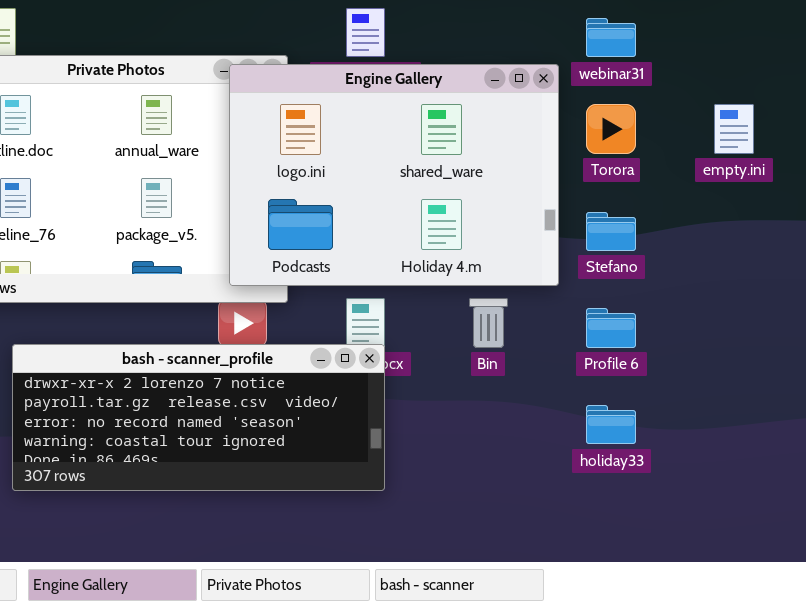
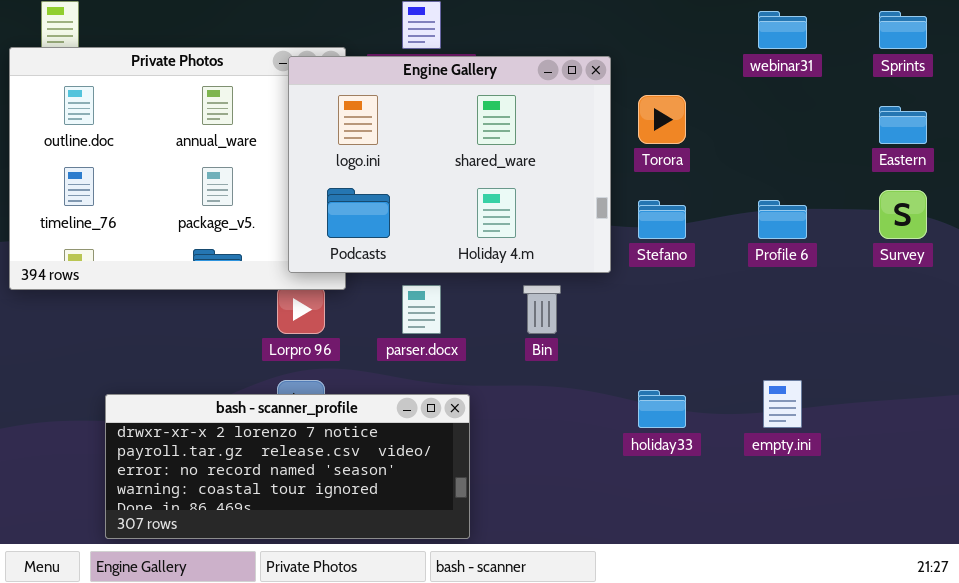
webinar31: [586,18,636,57] -> [758,11,807,49], moved
empty.ini: [714,104,754,154] -> [763,380,802,428], moved
Profile 6: [586,308,636,348] -> [758,200,807,239], moved
bash - scanner_profile: [12,344,385,491] -> [105,394,470,539], moved

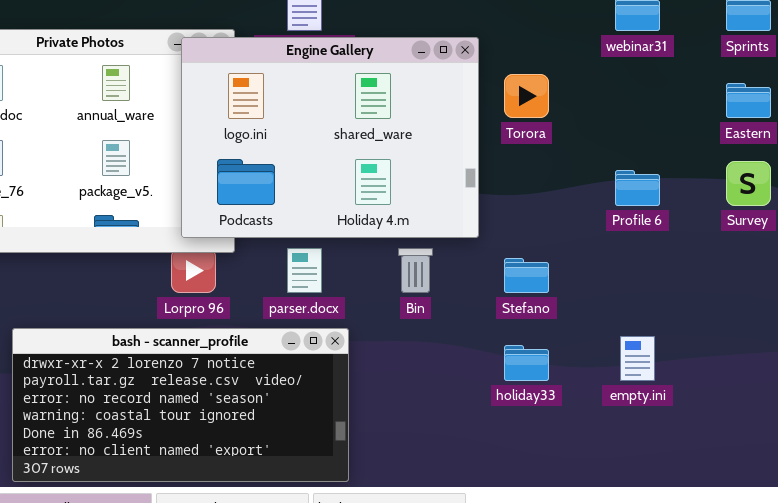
Stefano: [638,200,686,239] -> [504,258,549,293], moved
bash - scanner_profile: [105,394,470,539] -> [12,328,349,482], resized

